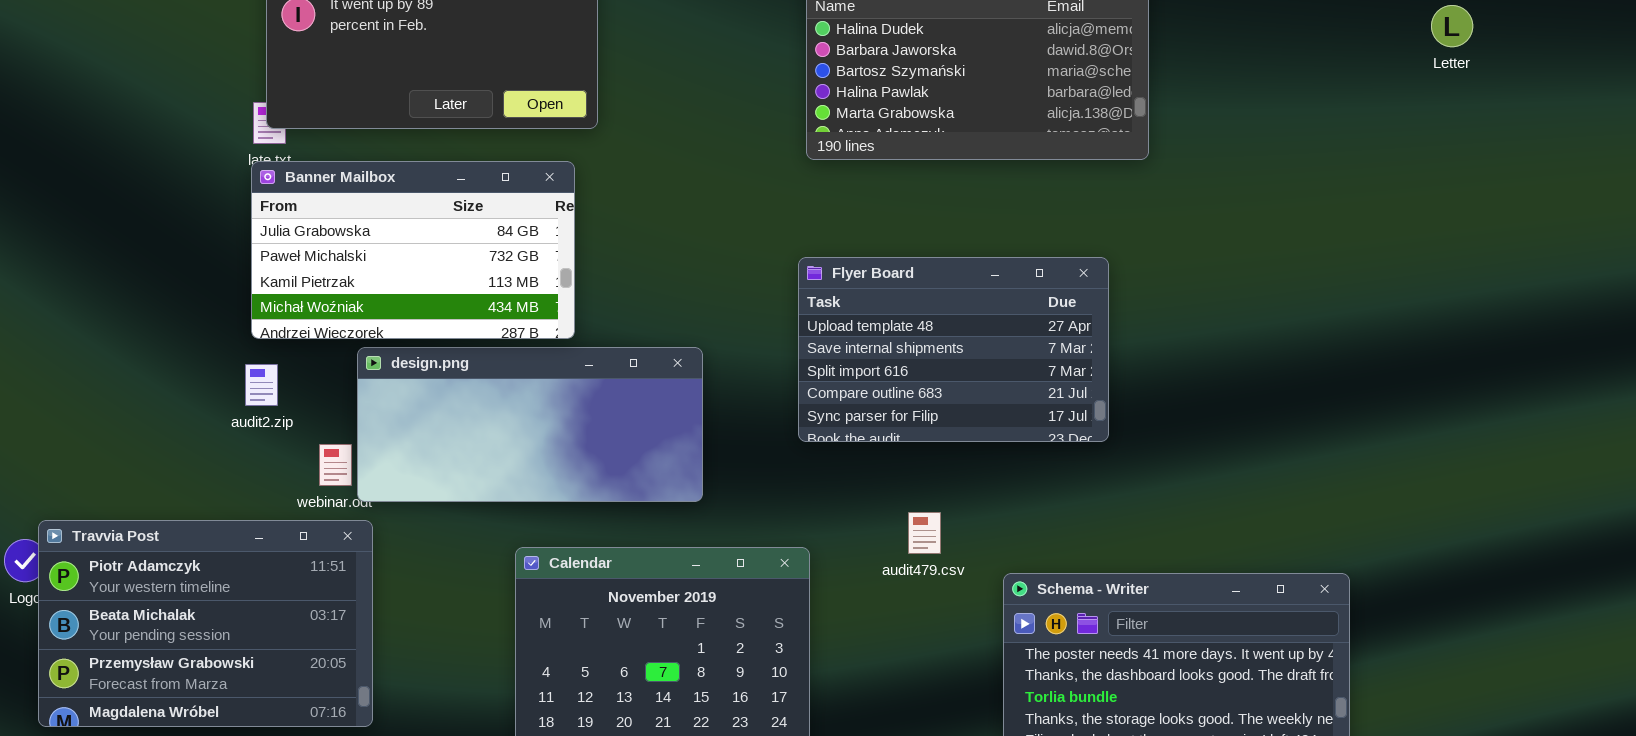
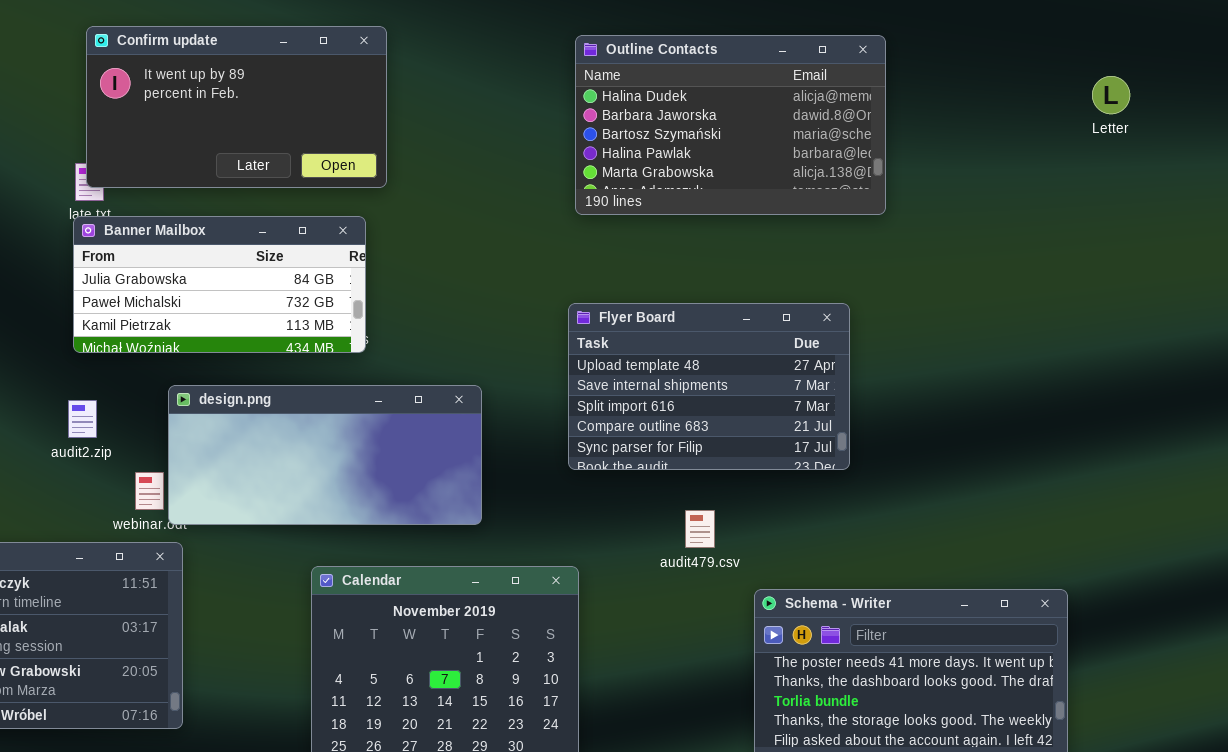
Letter: [1431,5,1473,47] -> [1092,76,1130,114], moved
Banner Mailbox: [251,161,575,339] -> [73,216,366,353], resized
audit479.csv: [908,512,941,554] -> [685,510,715,548], moved

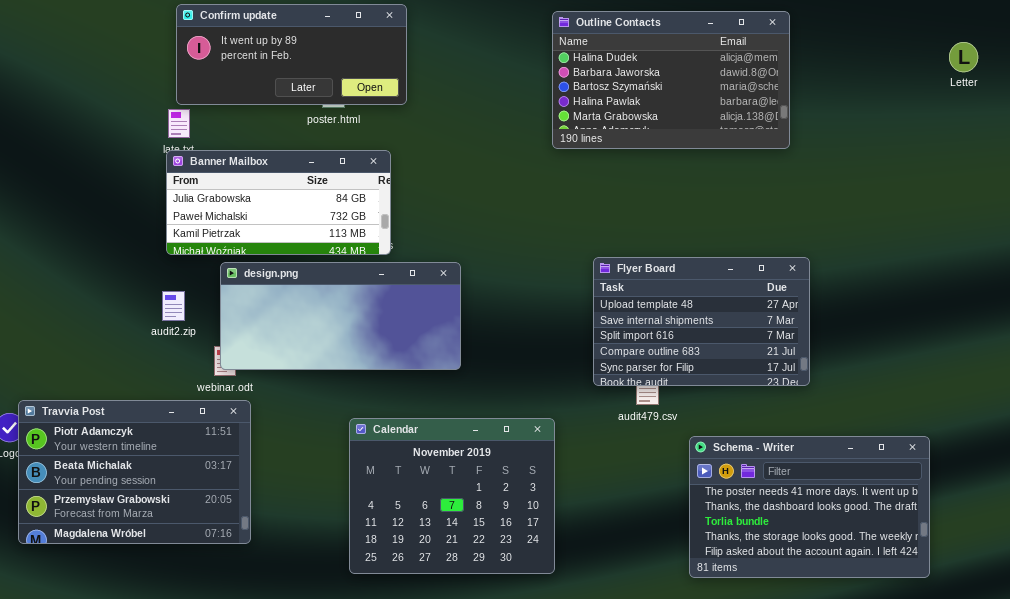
Confirm update: [86,26,387,188] -> [176,4,407,105], resized
Flyer Board: [568,303,850,470] -> [593,257,810,386], moved
design.png: [168,385,482,525] -> [220,262,461,370], moved

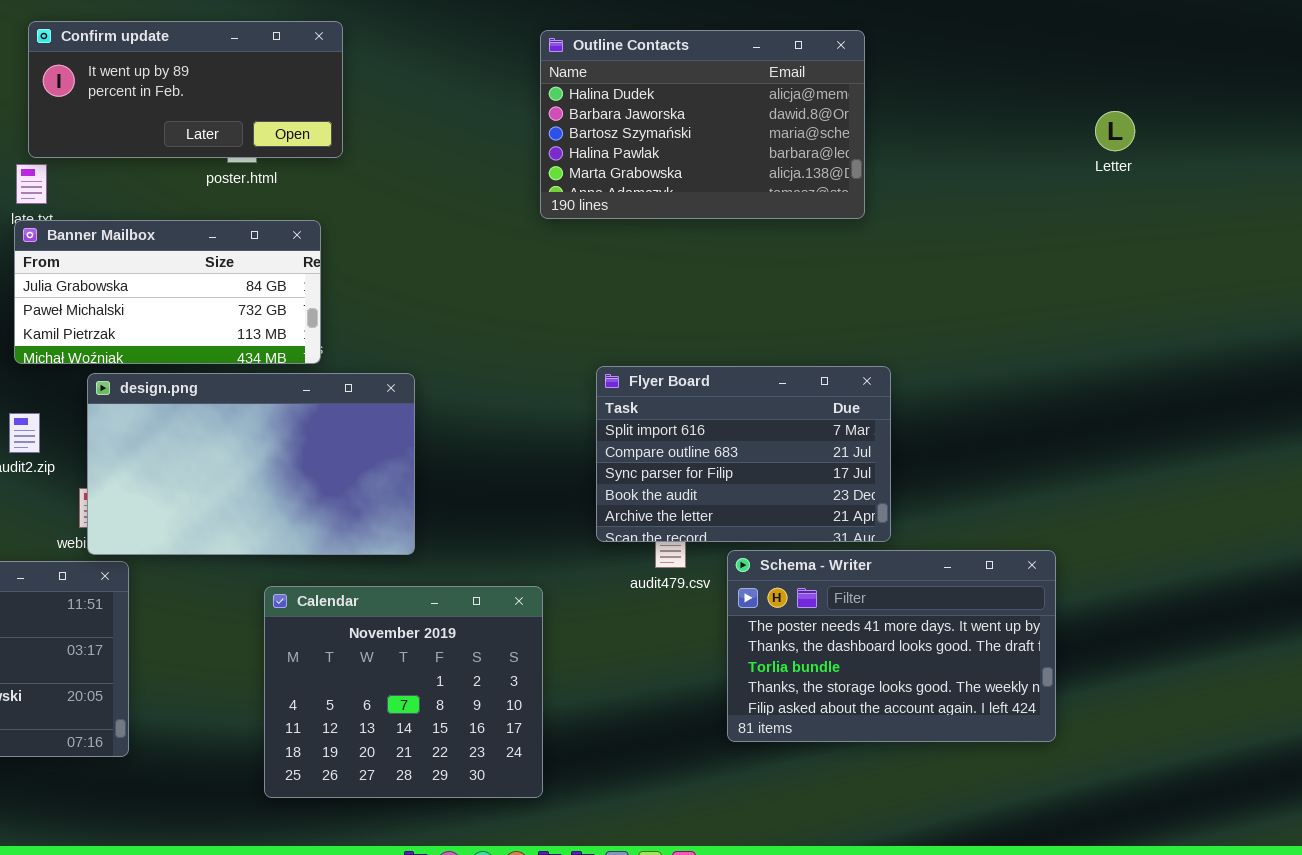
Letter: [949,42,978,72] -> [1095,111,1135,151], moved
Flyer Board: [593,257,810,386] -> [596,366,891,542], scrolled down 2 rows
design.png: [220,262,461,370] -> [87,373,415,555], resized
Schema - Writer: [689,436,930,578] -> [727,550,1056,742], moved

